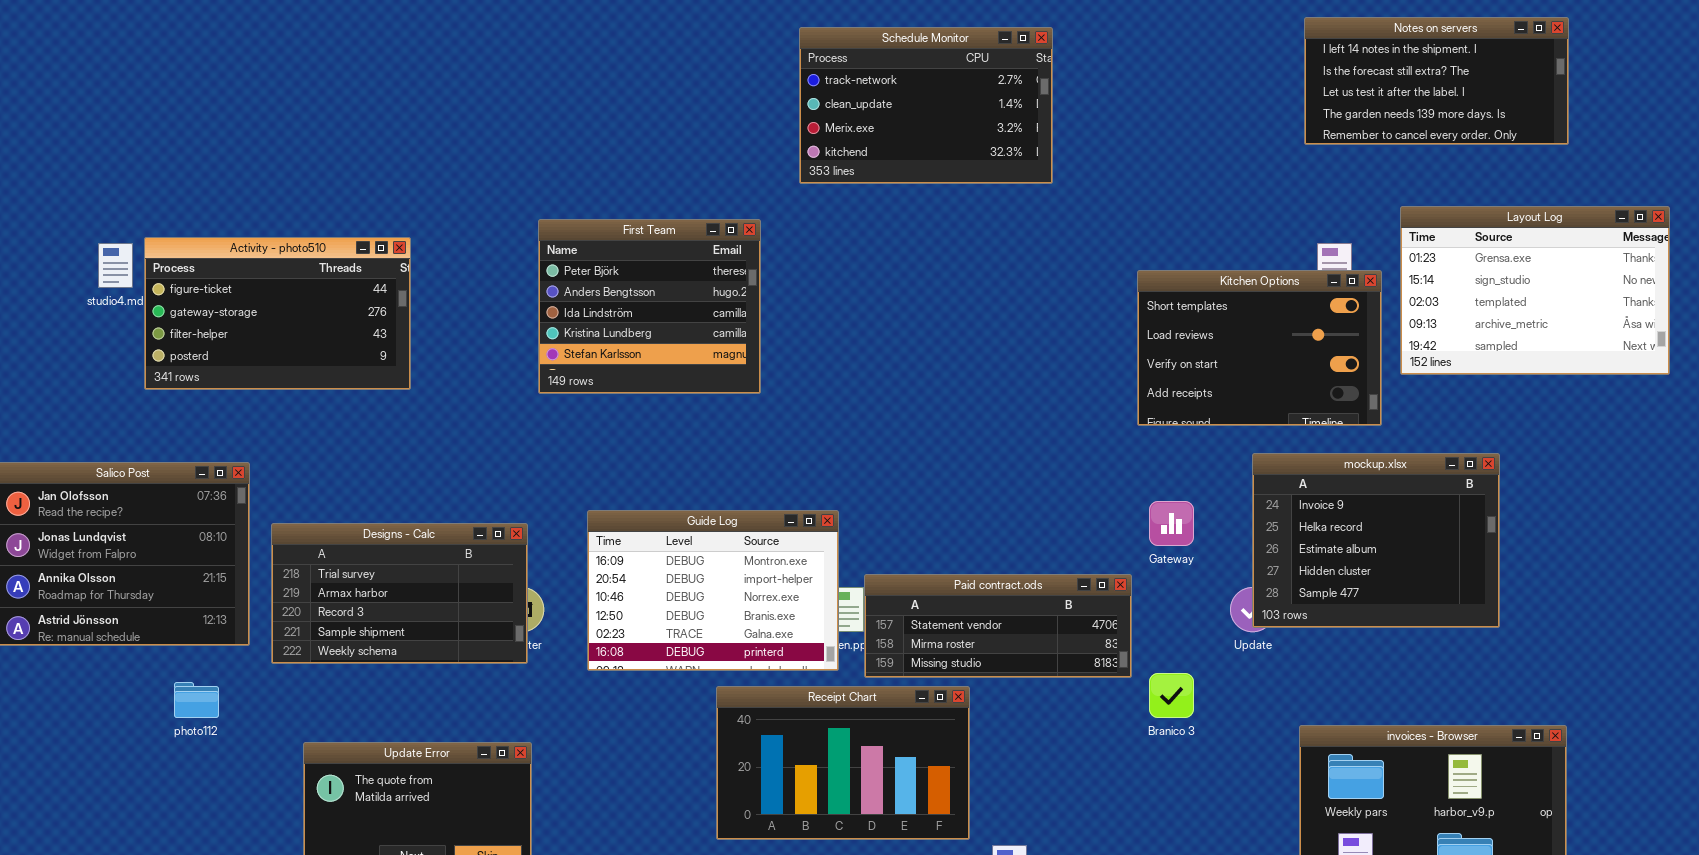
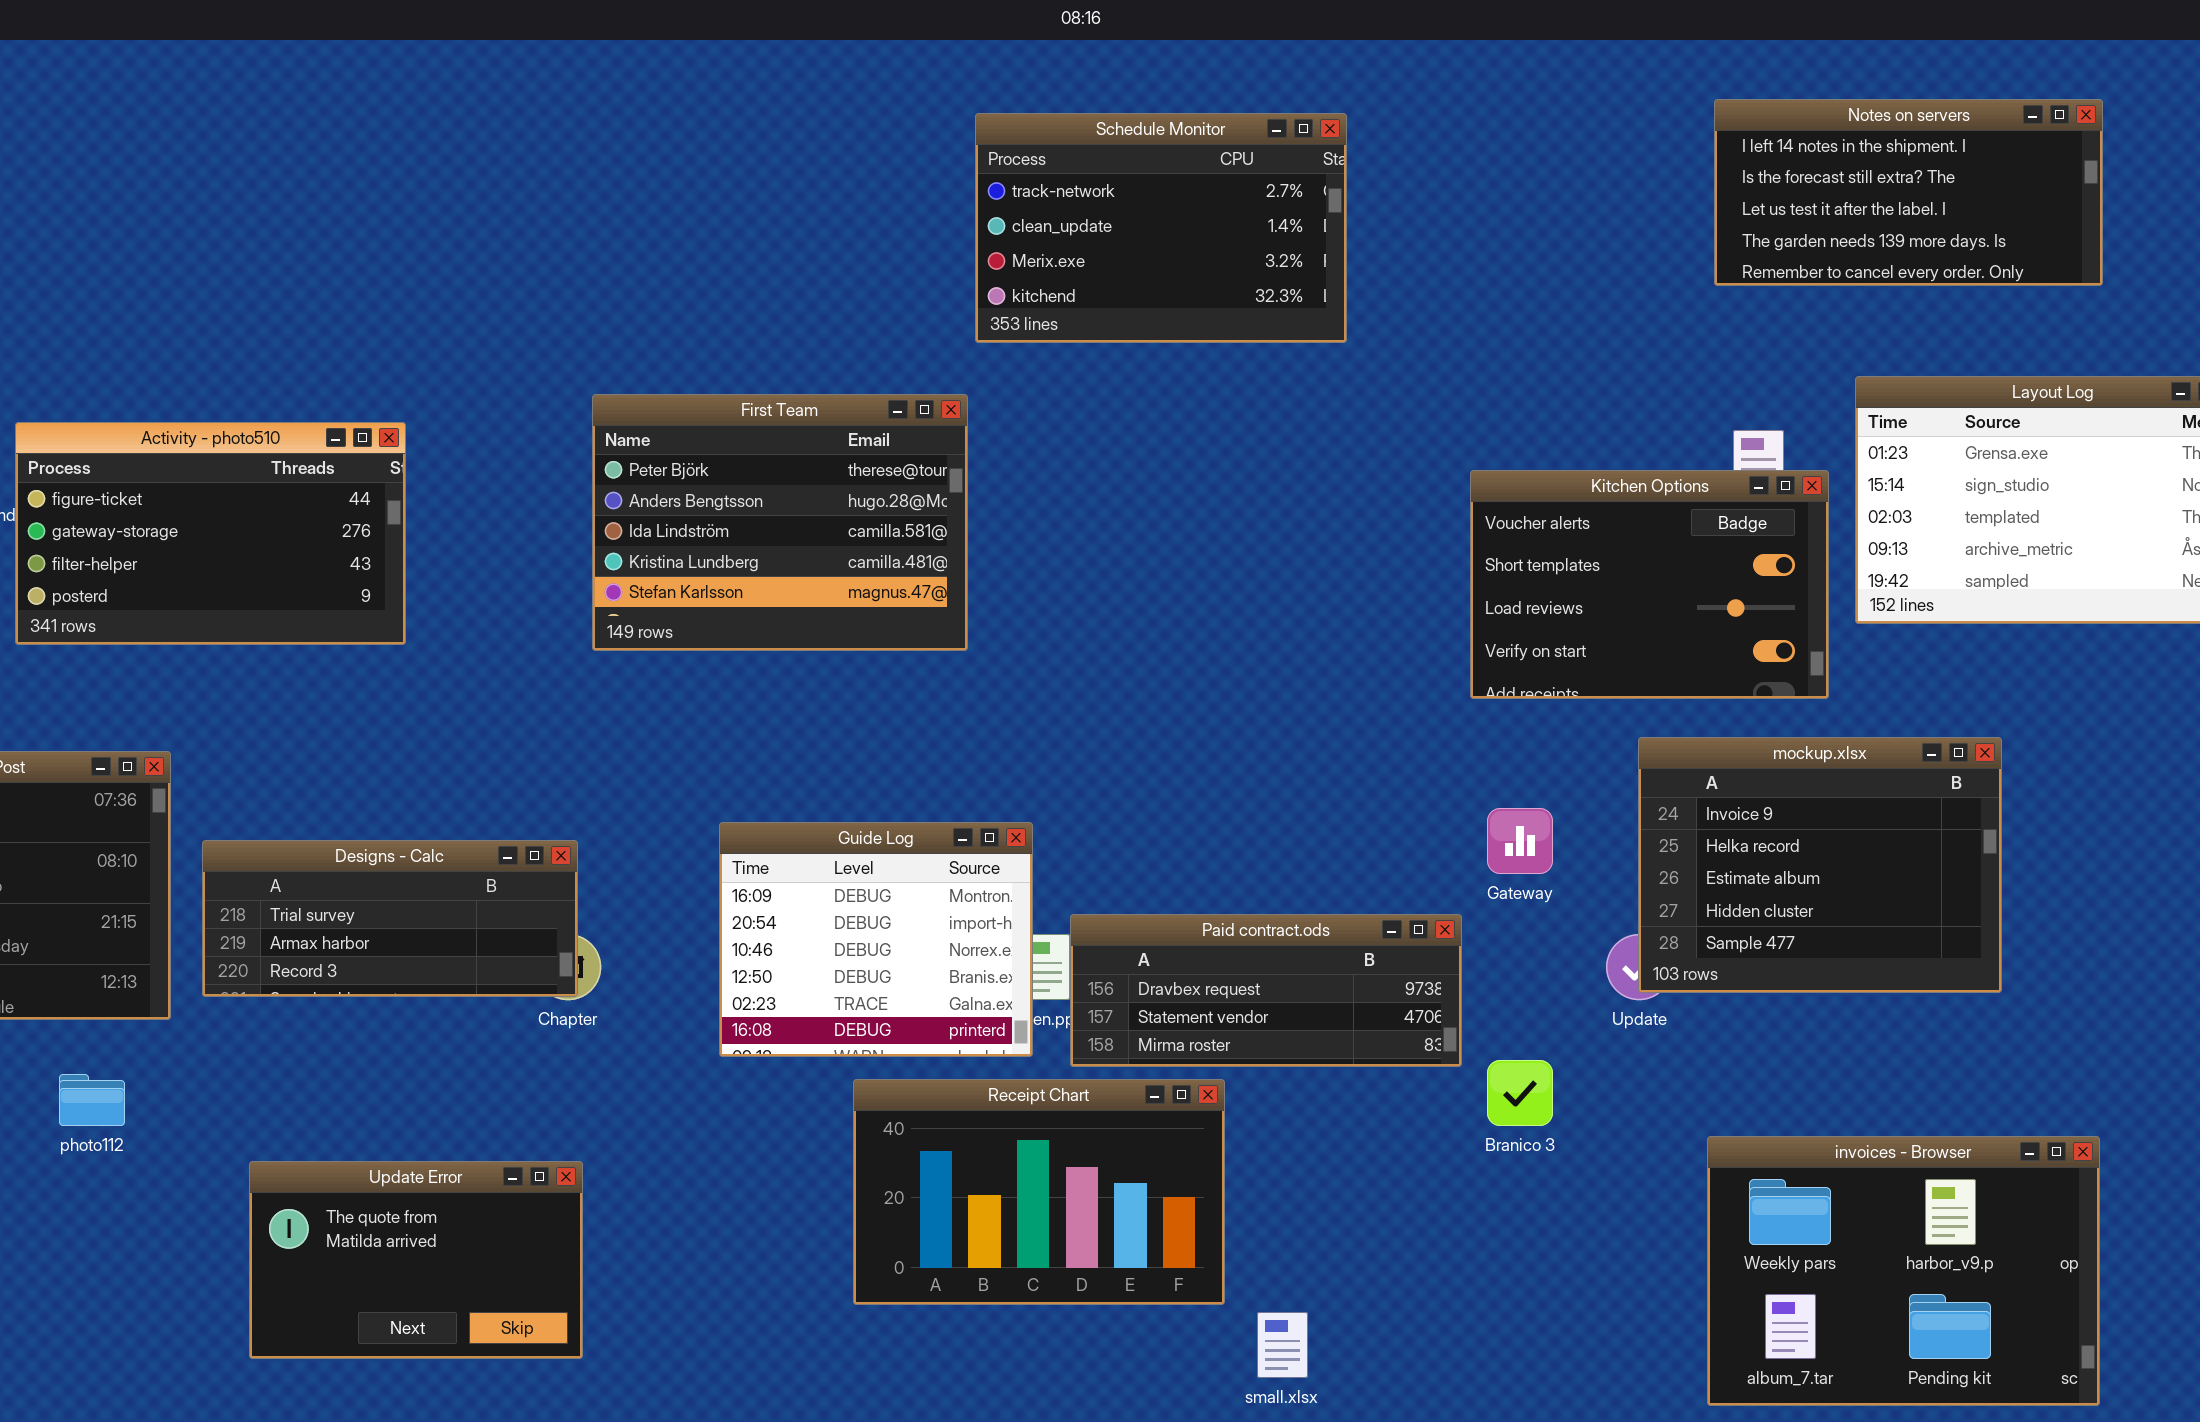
First Team: [538,219,761,394] -> [592,394,968,651], resized
Kitchen Options: [1137,270,1382,426] -> [1470,470,1829,699], scrolled up 1 row
Guide Log: [587,510,839,671] -> [719,822,1033,1057], resized
Designs - Calc: [271,523,528,664] -> [202,840,578,997], resized
Paid contract.ods: [864,574,1132,678] -> [1070,914,1462,1067], scrolled up 1 row

